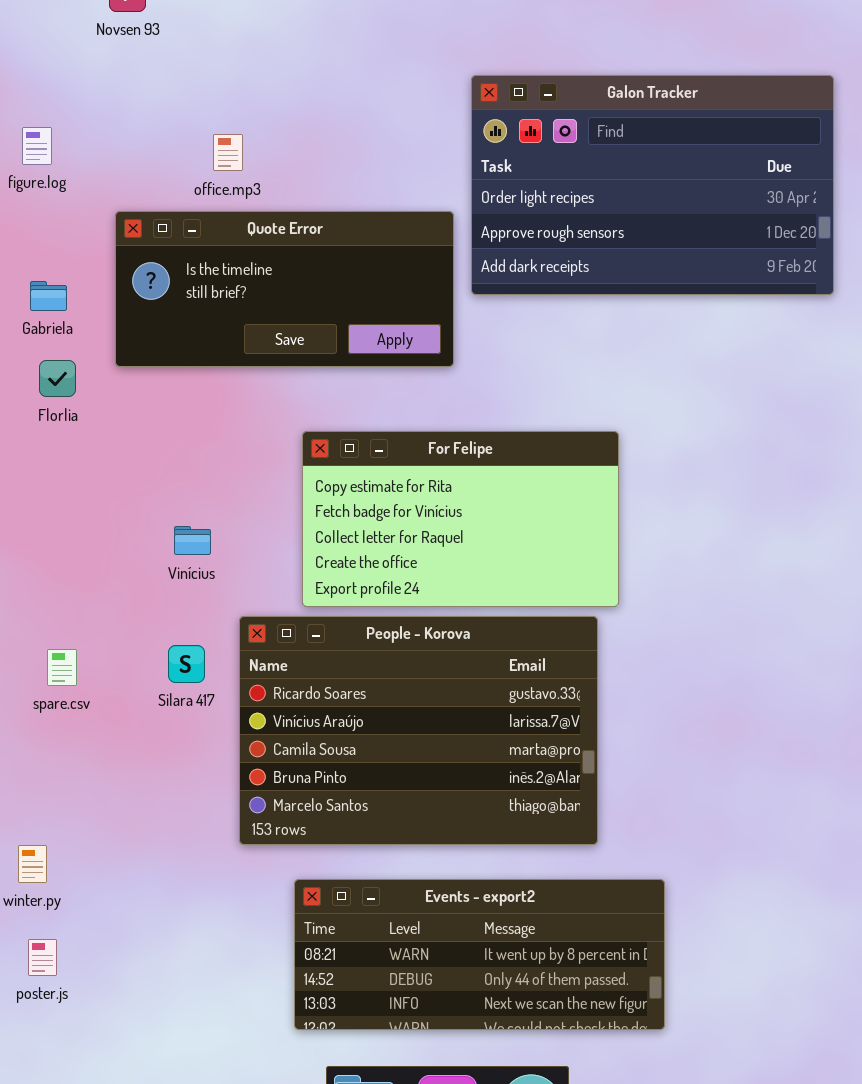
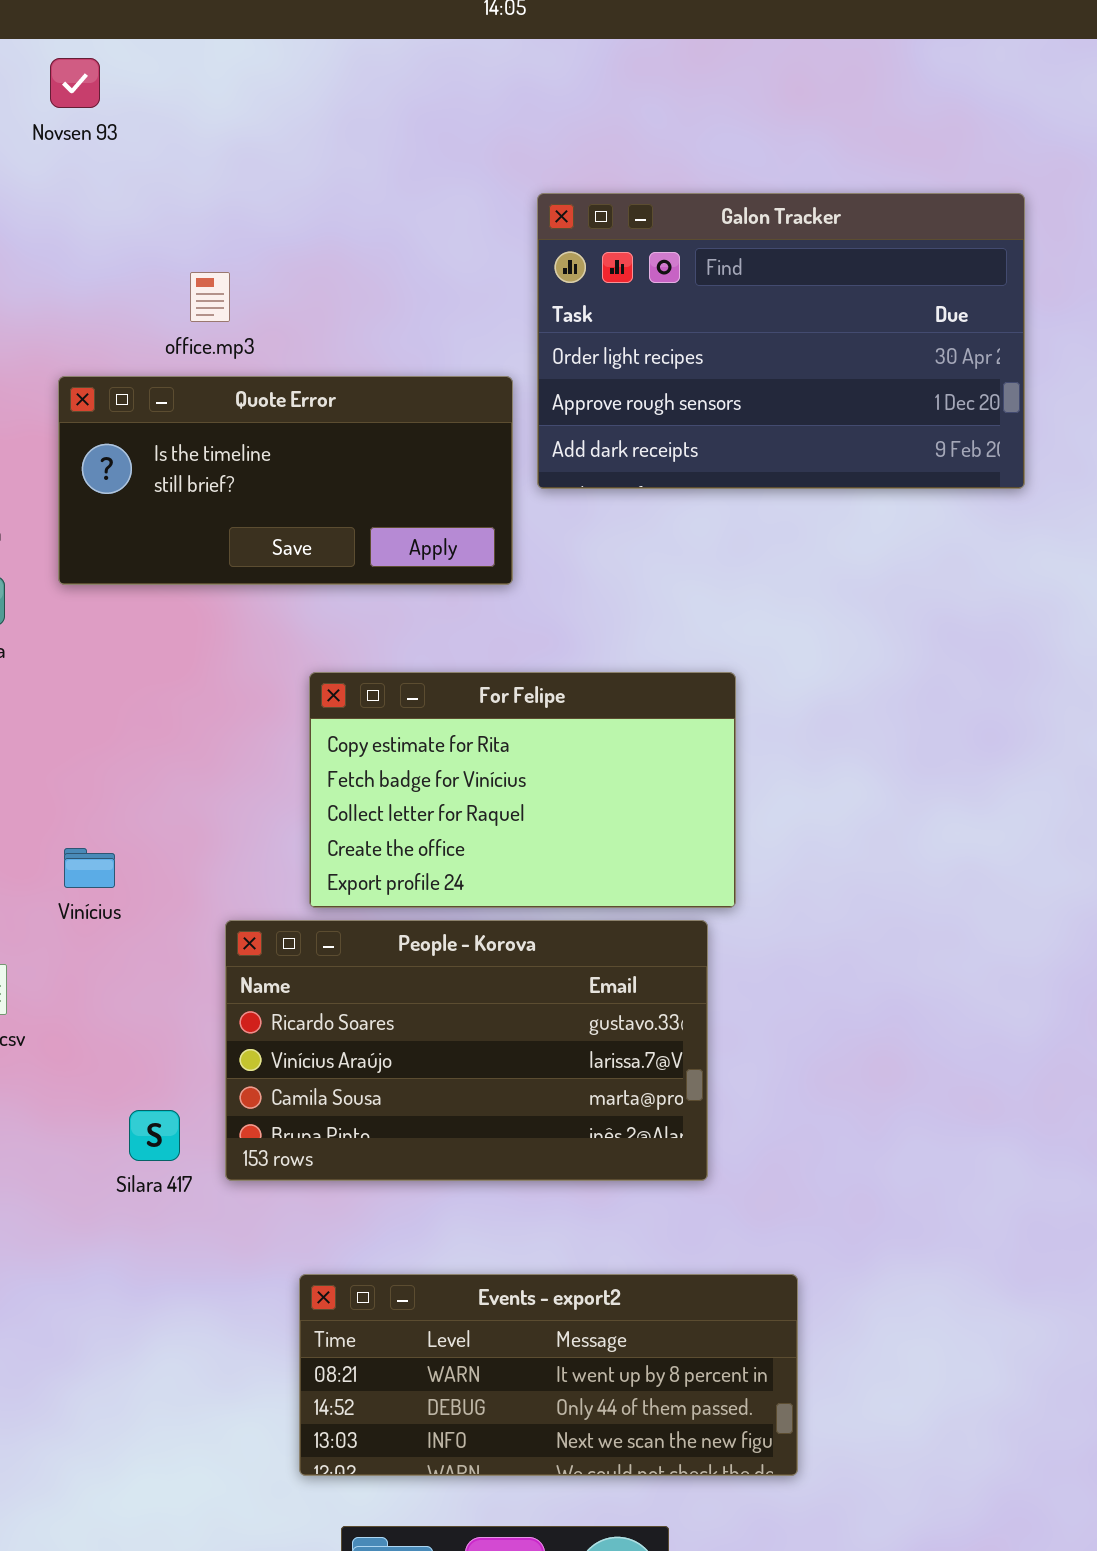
Vinícius: [174,526,211,555] -> [64,848,115,888], moved
People - Korova: [239,616,598,845] -> [225,920,708,1181], resized
Silara 417: [168,645,205,683] -> [129,1110,180,1161], moved

